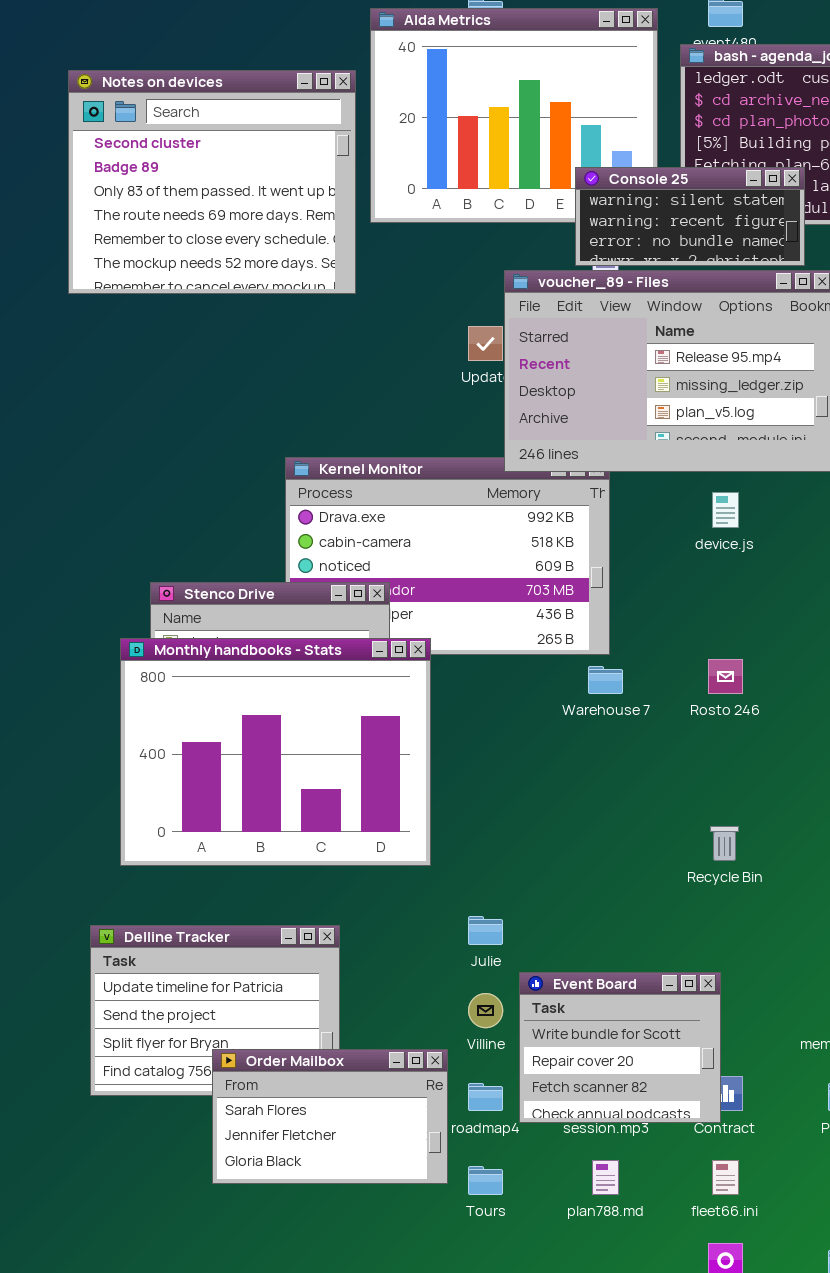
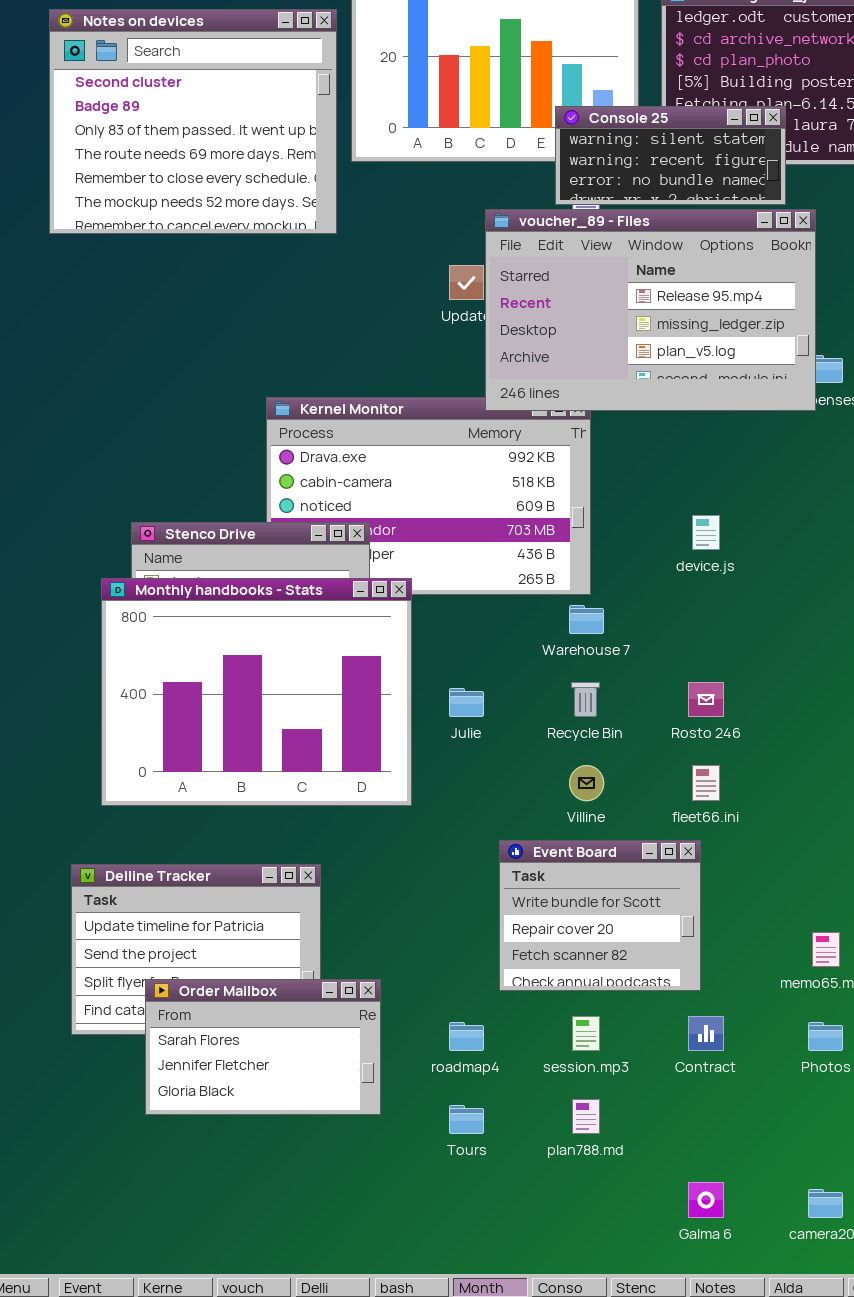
device.js: [712,492,739,528] -> [692,515,720,550], moved
Rosto 246: [708,659,743,694] -> [688,682,724,717], moved
Recycle Bin: [710,826,739,861] -> [571,682,600,717], moved
Julie: [468,916,503,945] -> [449,688,484,717], moved
Event Board: [519,972,721,1123] -> [499,840,701,991], moved
Villine: [468,993,503,1028] -> [569,765,604,801], moved
Order Mailbox: [212,1049,448,1184] -> [145,979,381,1115], moved
fleet66.ini: [712,1160,739,1195] -> [692,765,720,801], moved

